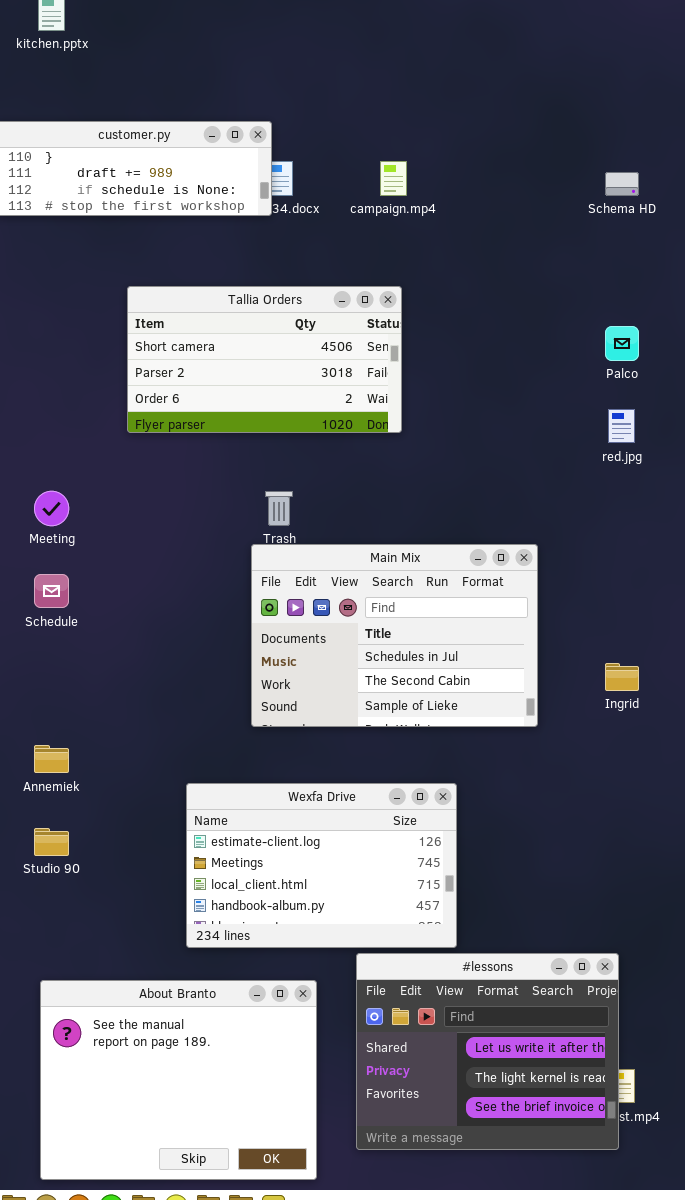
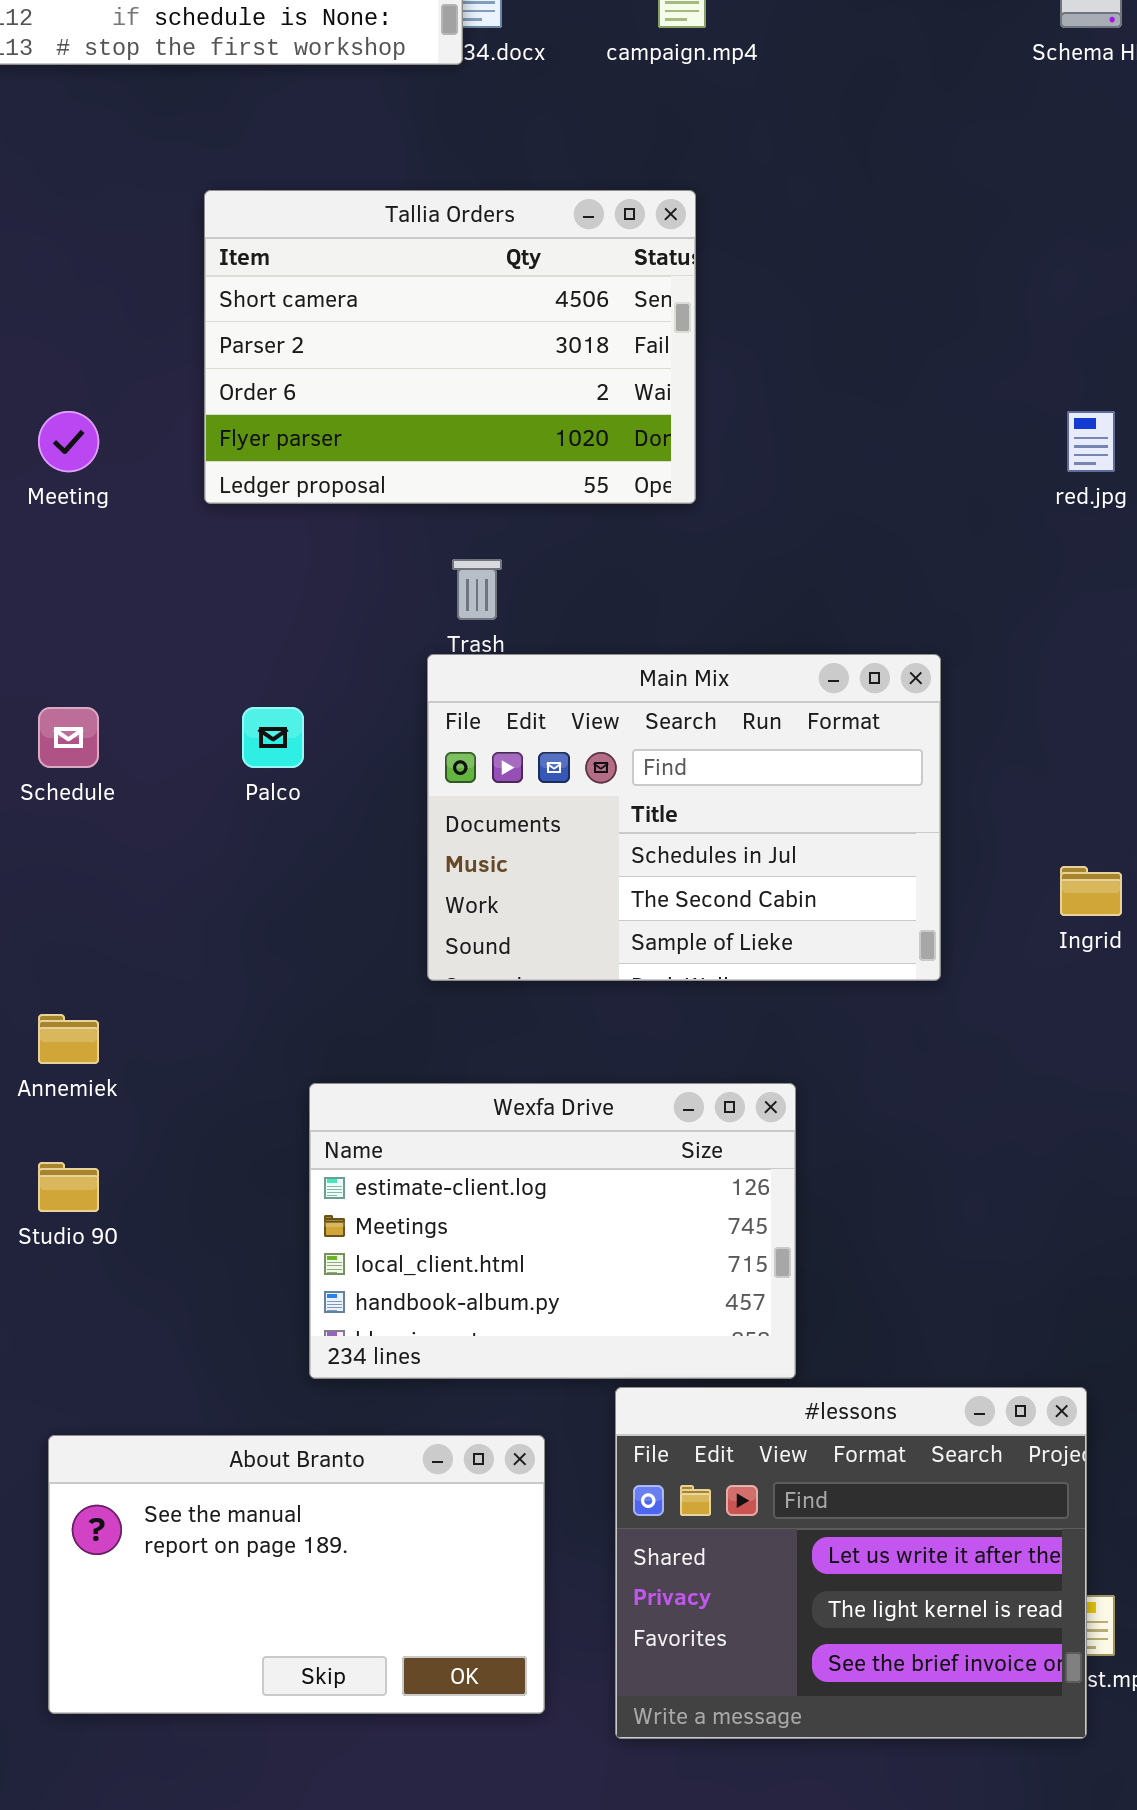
Tallia Orders: [127,286,402,433] -> [204,190,696,504], resized
Palco: [605,326,639,361] -> [242,707,304,768], moved
Meeting: [34,491,69,526] -> [38,411,99,472], moved
About Branto: [40,980,317,1180] -> [48,1435,545,1714], resized

